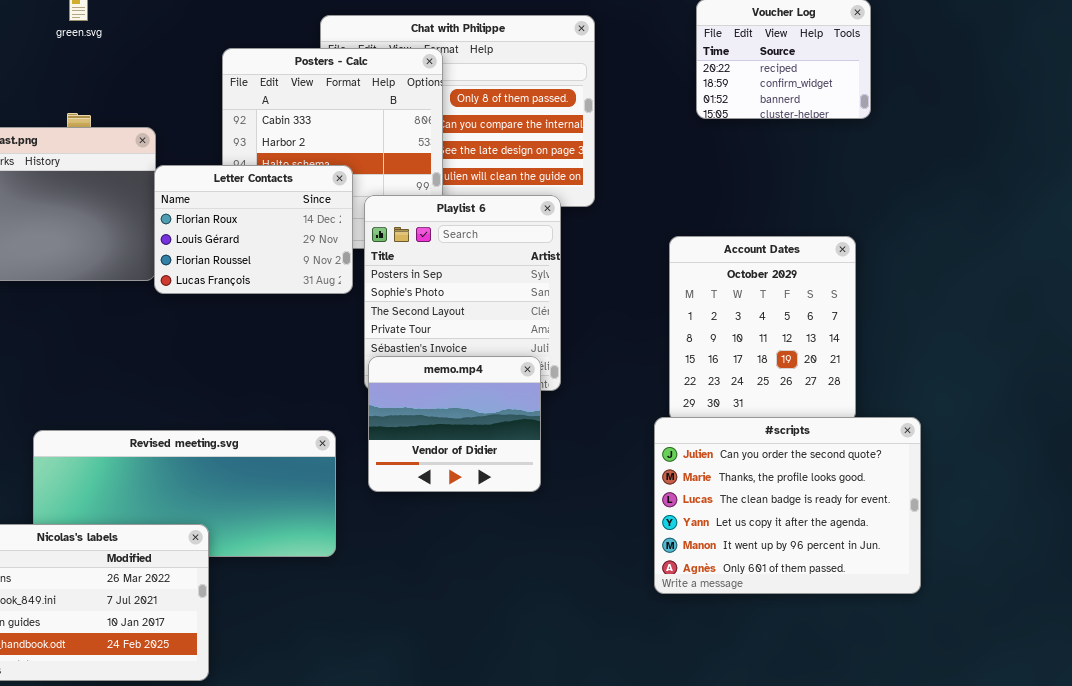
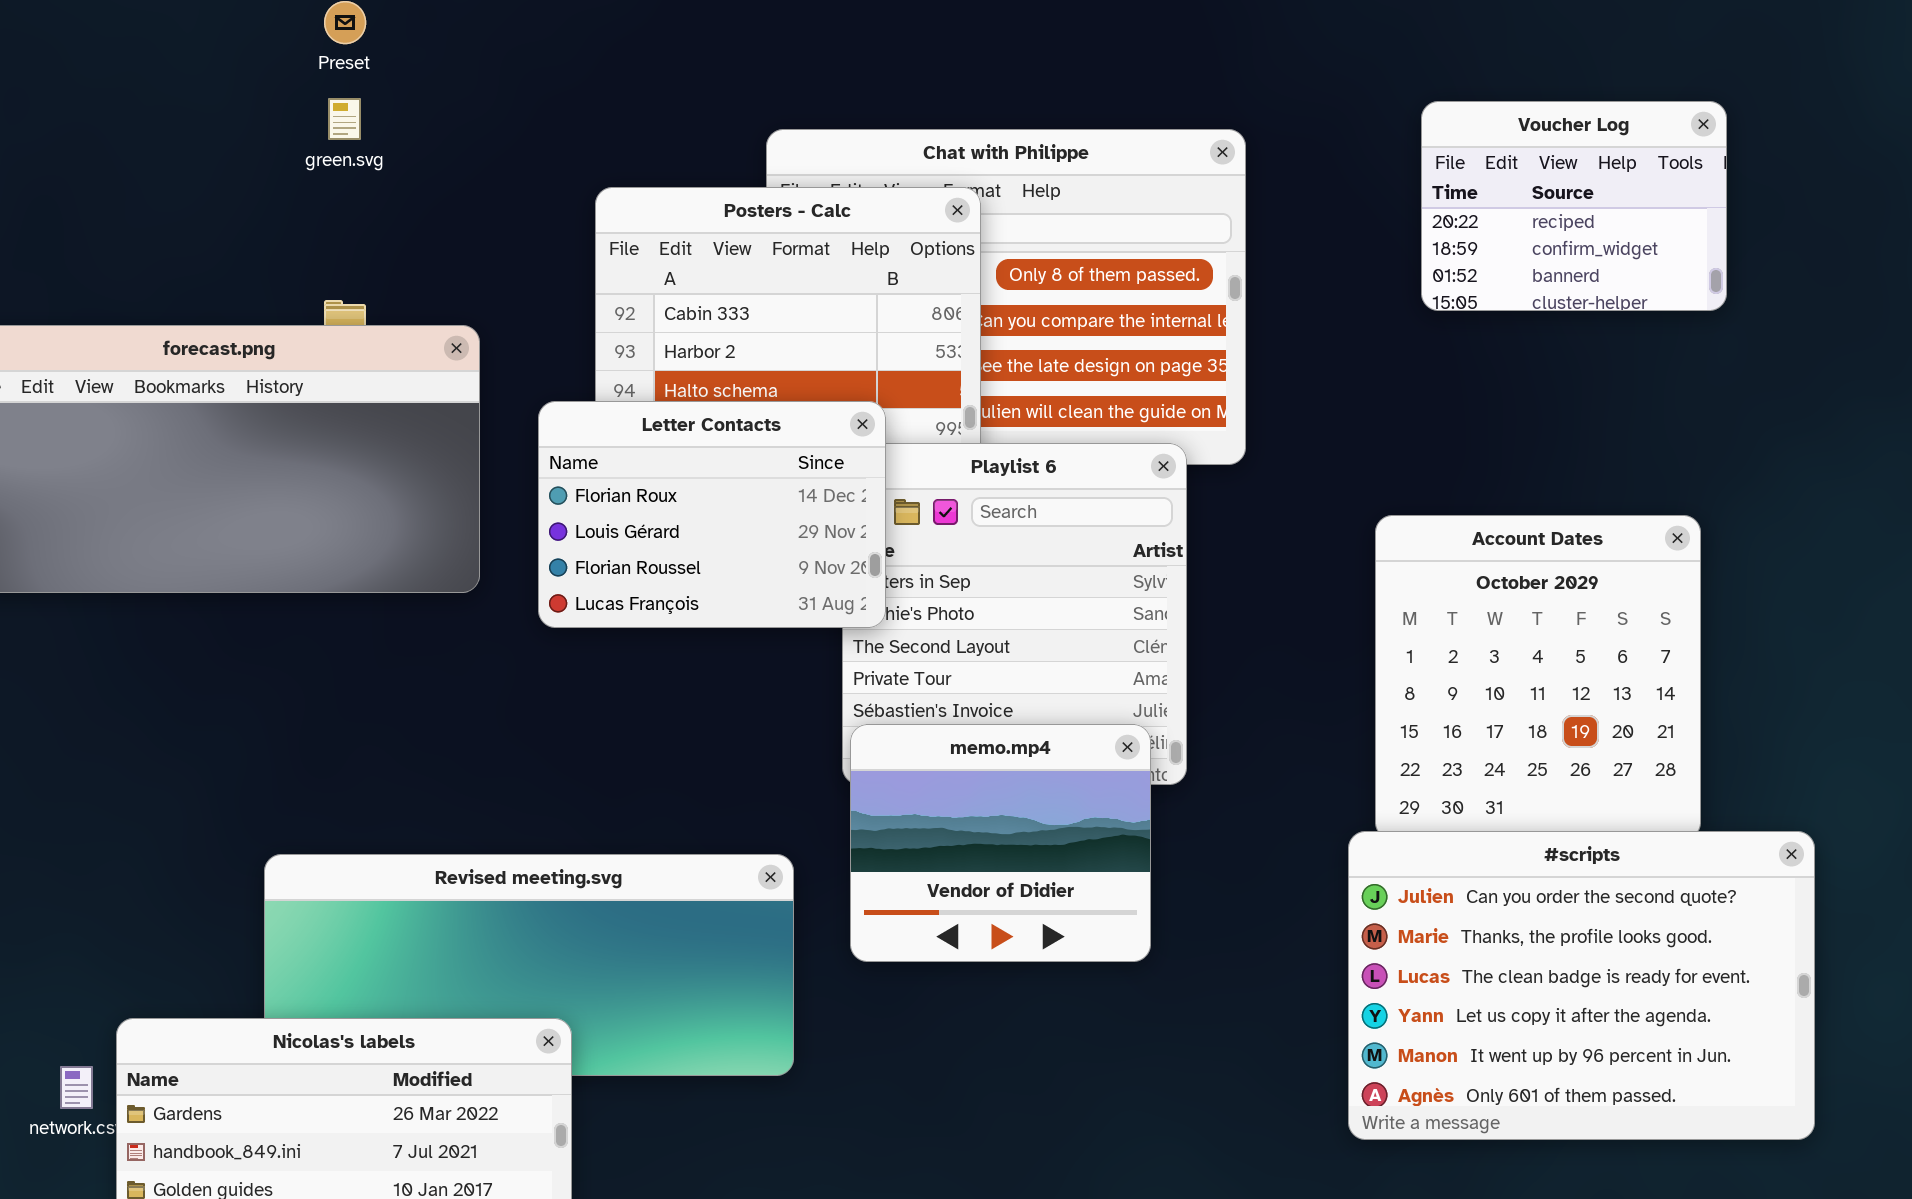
Letter Contacts: [154,165,353,294] -> [538,401,886,628], moved

